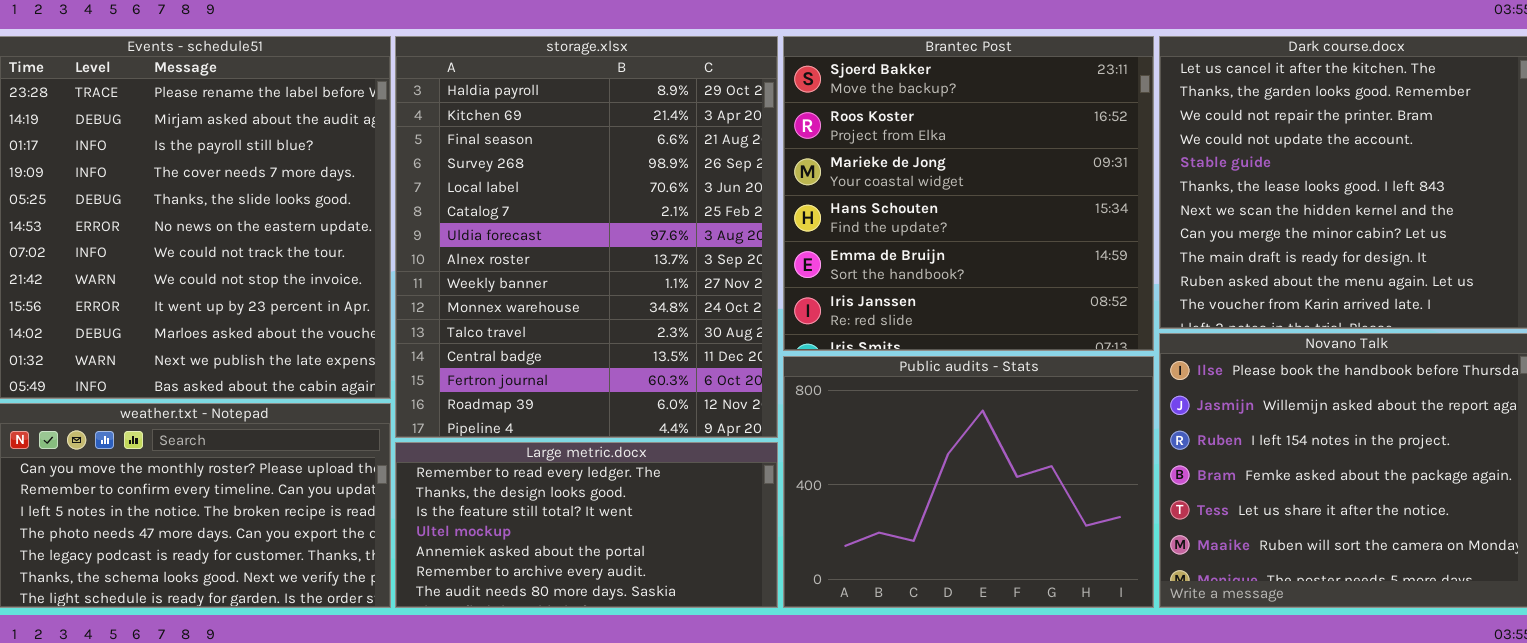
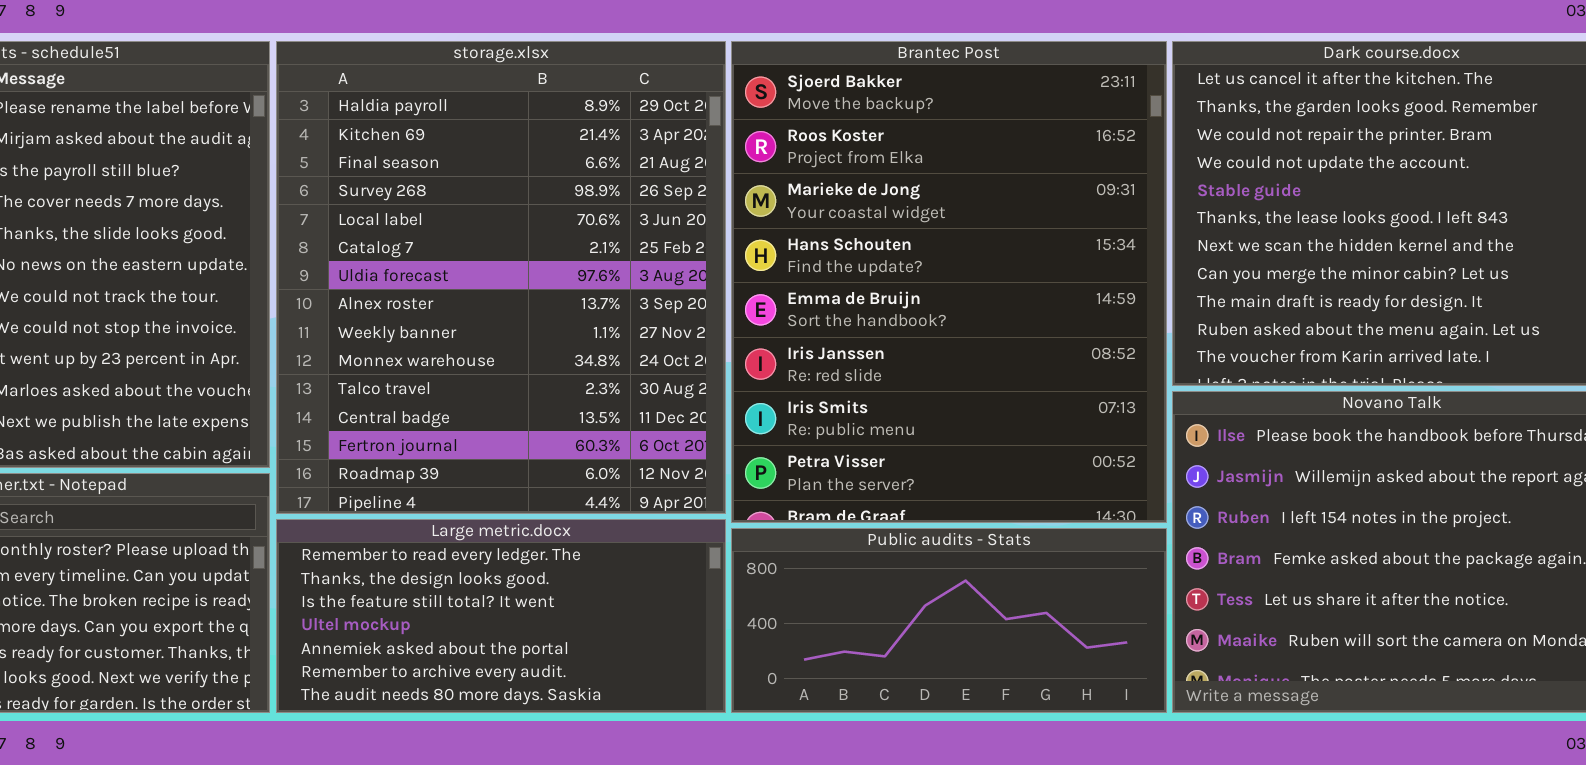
Brantec Post: [783,36,1154,351] -> [731,41,1167,523], resized
Public audits - Stats: [783,356,1154,608] -> [731,528,1167,713], resized

